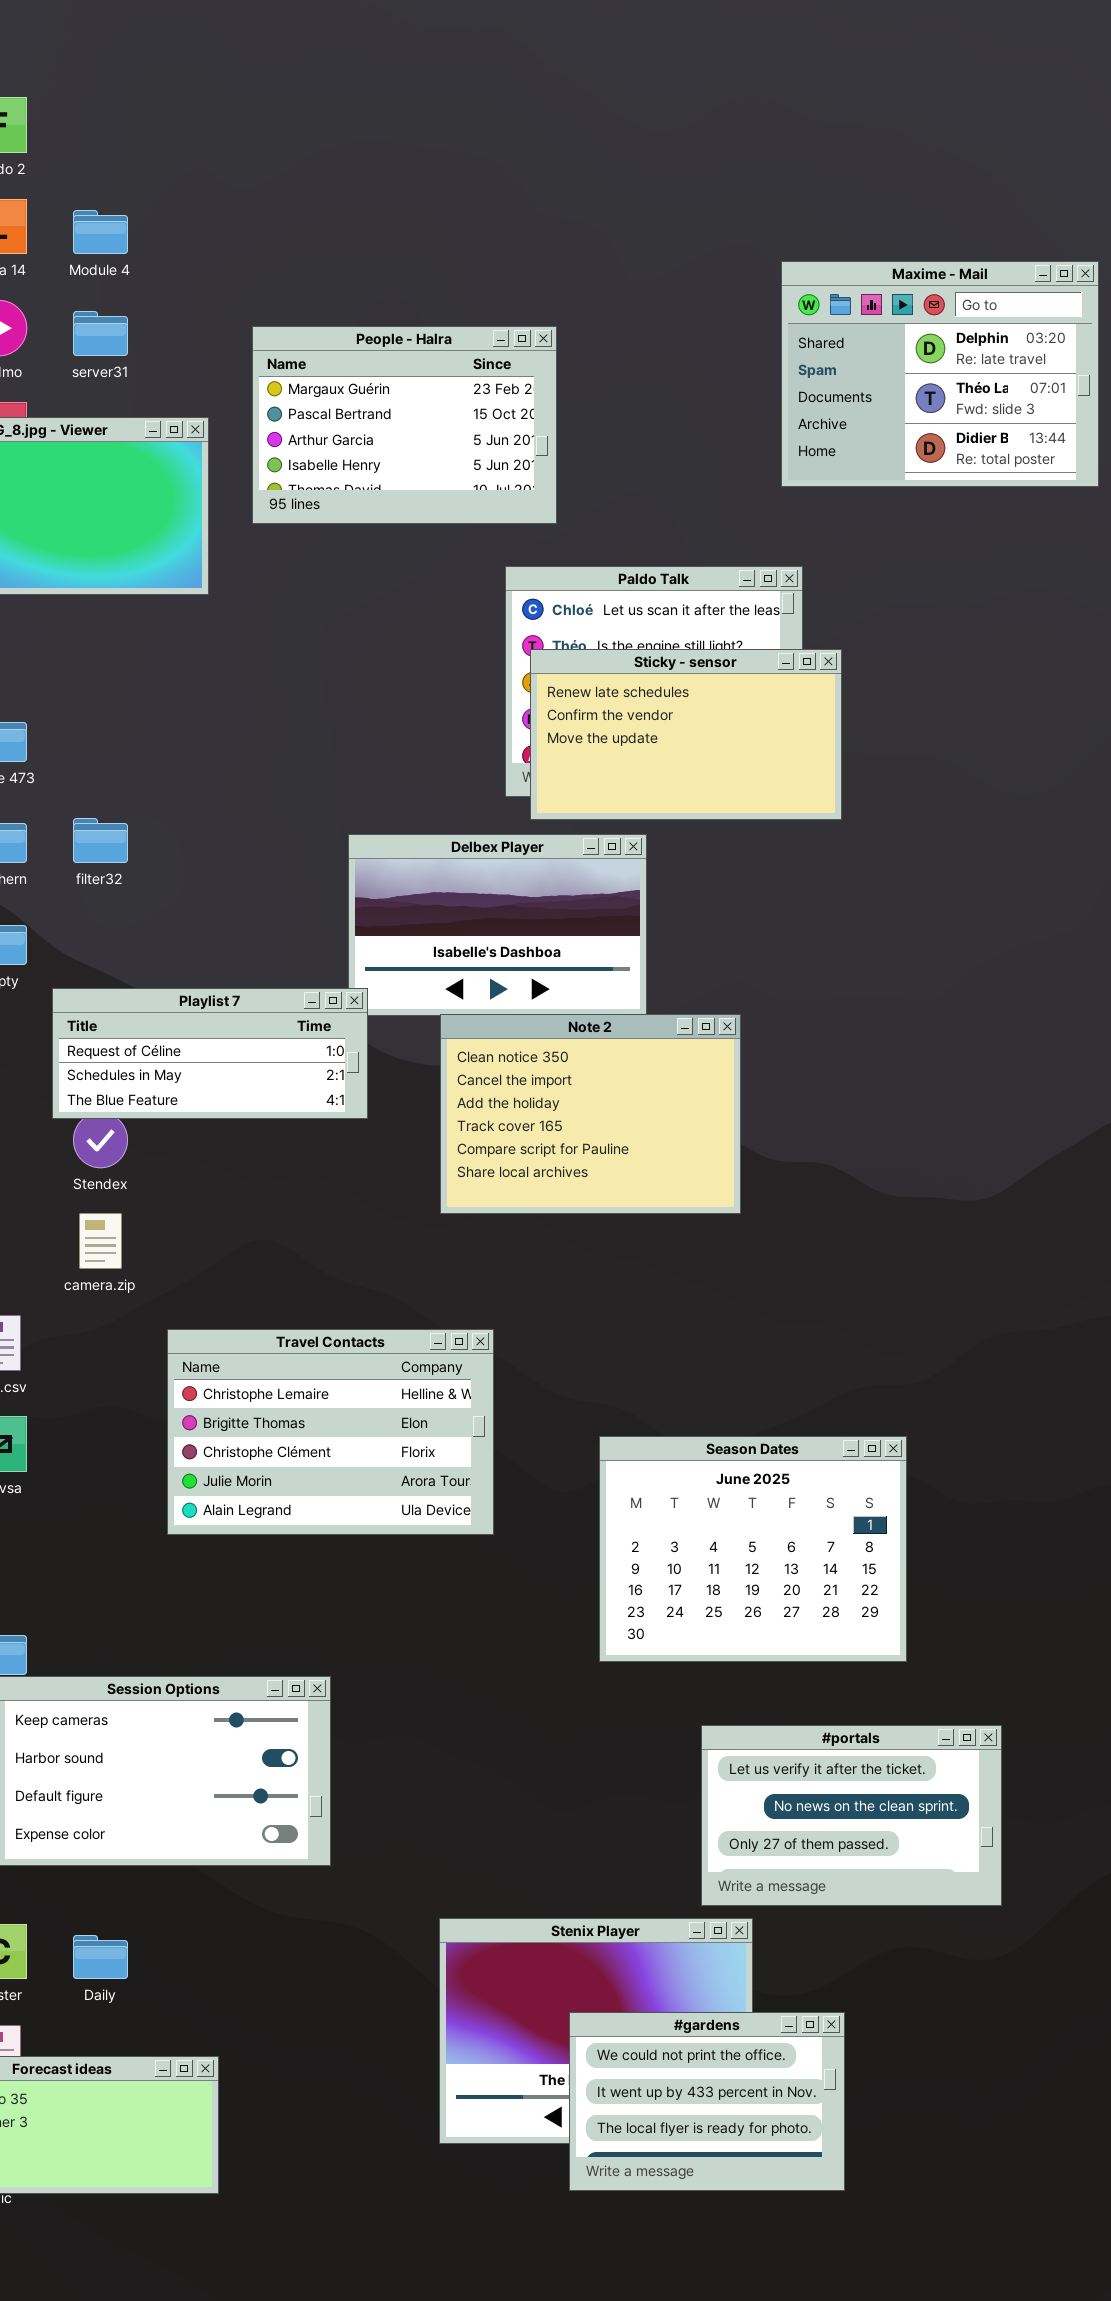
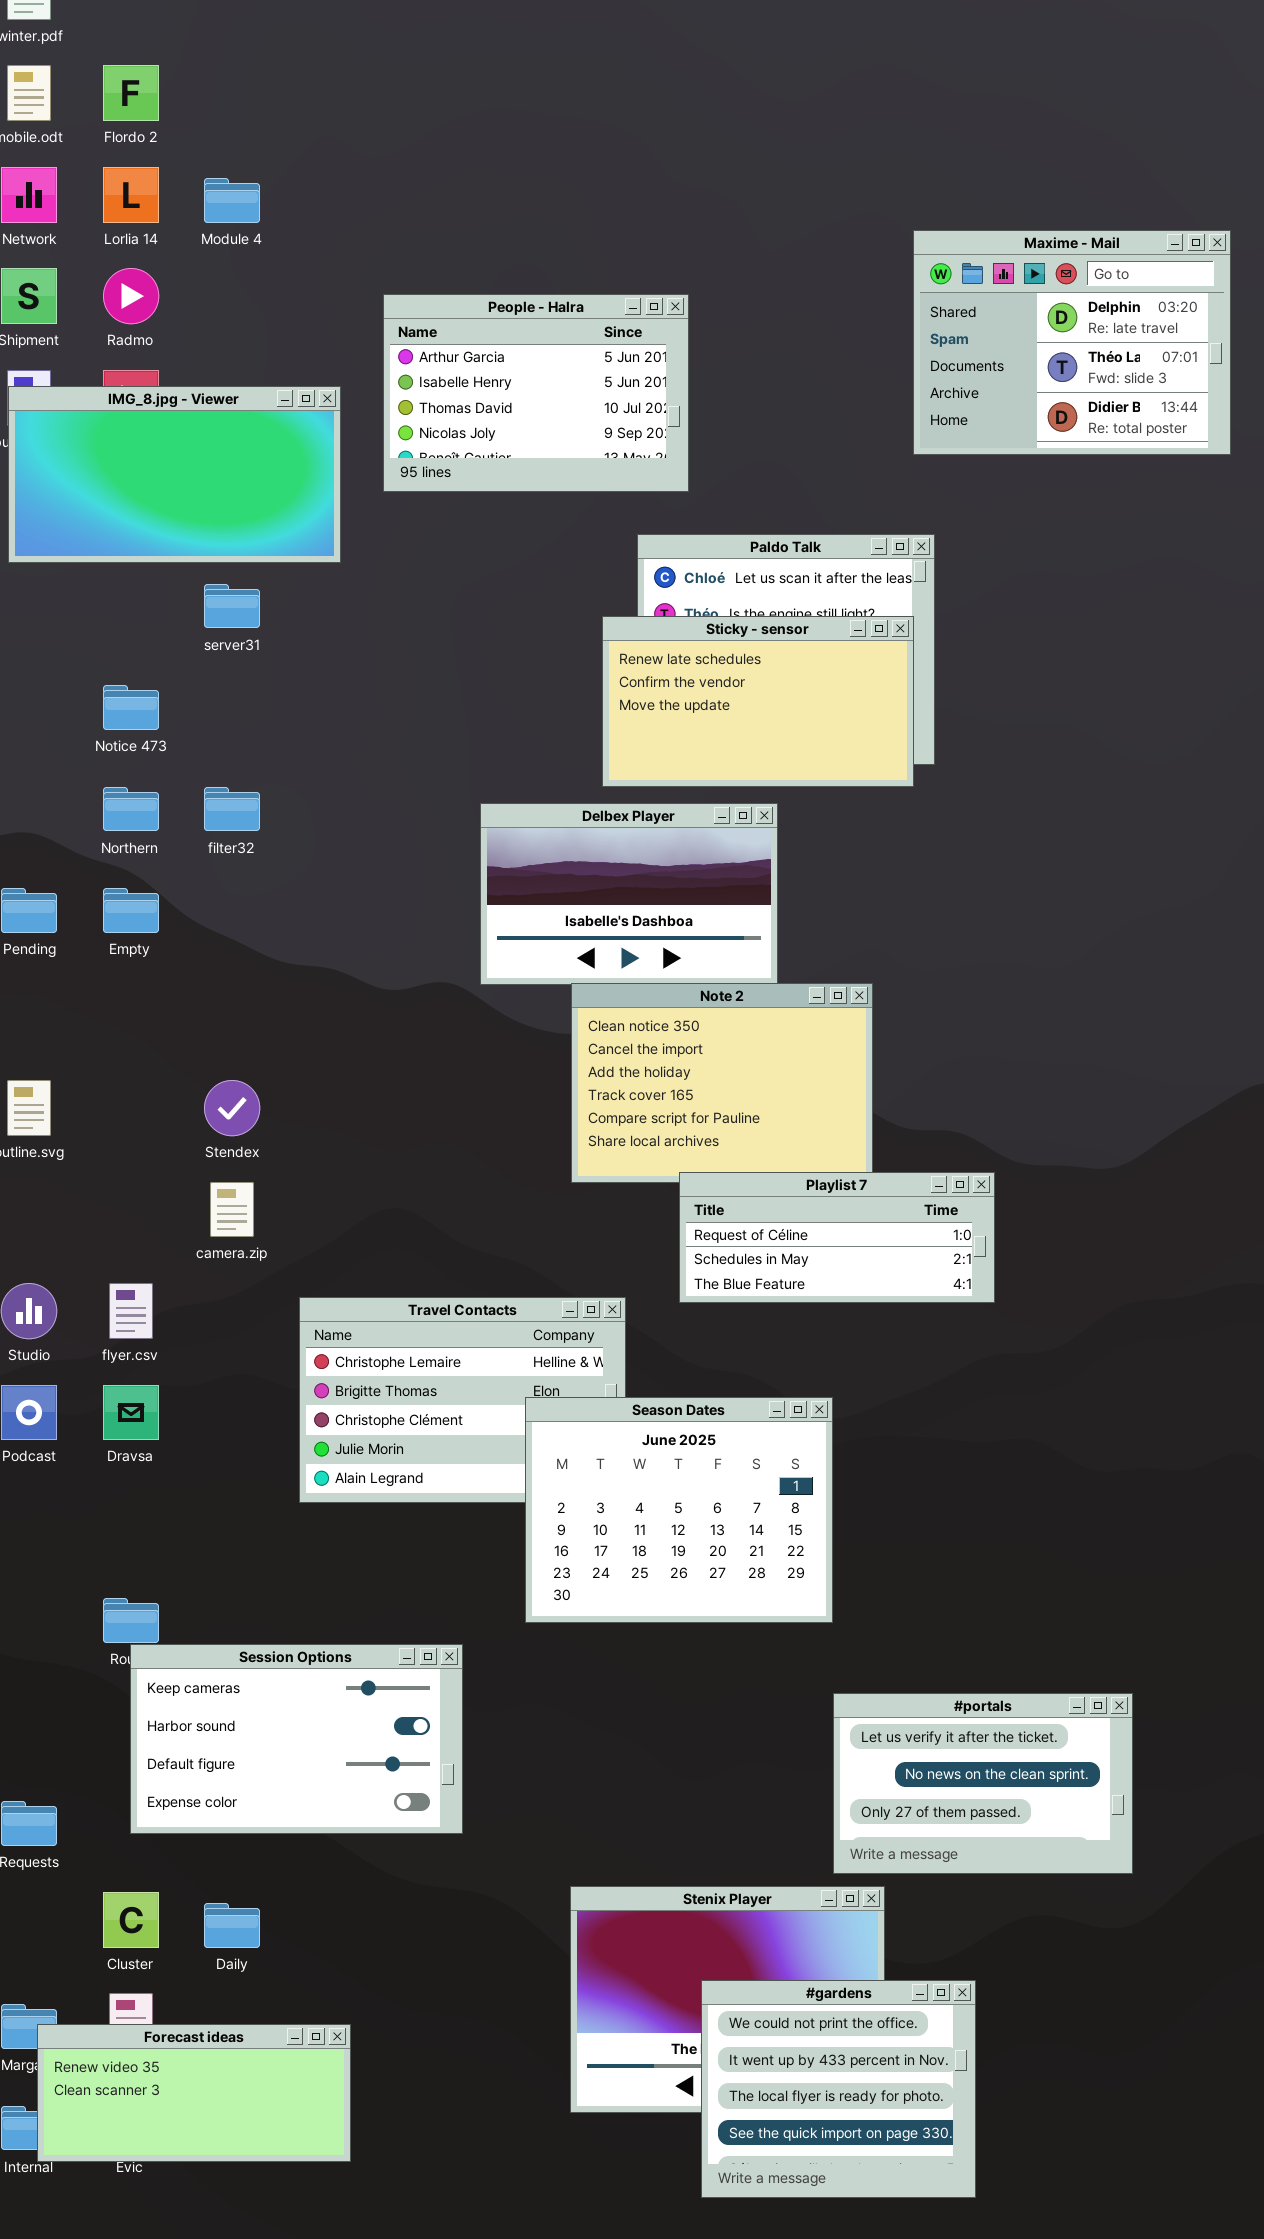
server31: [73,311,128,356] -> [204,584,260,628], moved
People - Halra: [252,326,557,524] -> [383,294,689,492], scrolled down 2 rows
Sticky - sensor: [530,649,842,820] -> [602,616,914,787], moved
Playlist 7: [52,988,368,1119] -> [679,1172,995,1303], moved
Season Dates: [599,1436,907,1662] -> [525,1397,833,1623], moved
#gardens: [569,2012,845,2191] -> [701,1980,976,2198], resized

